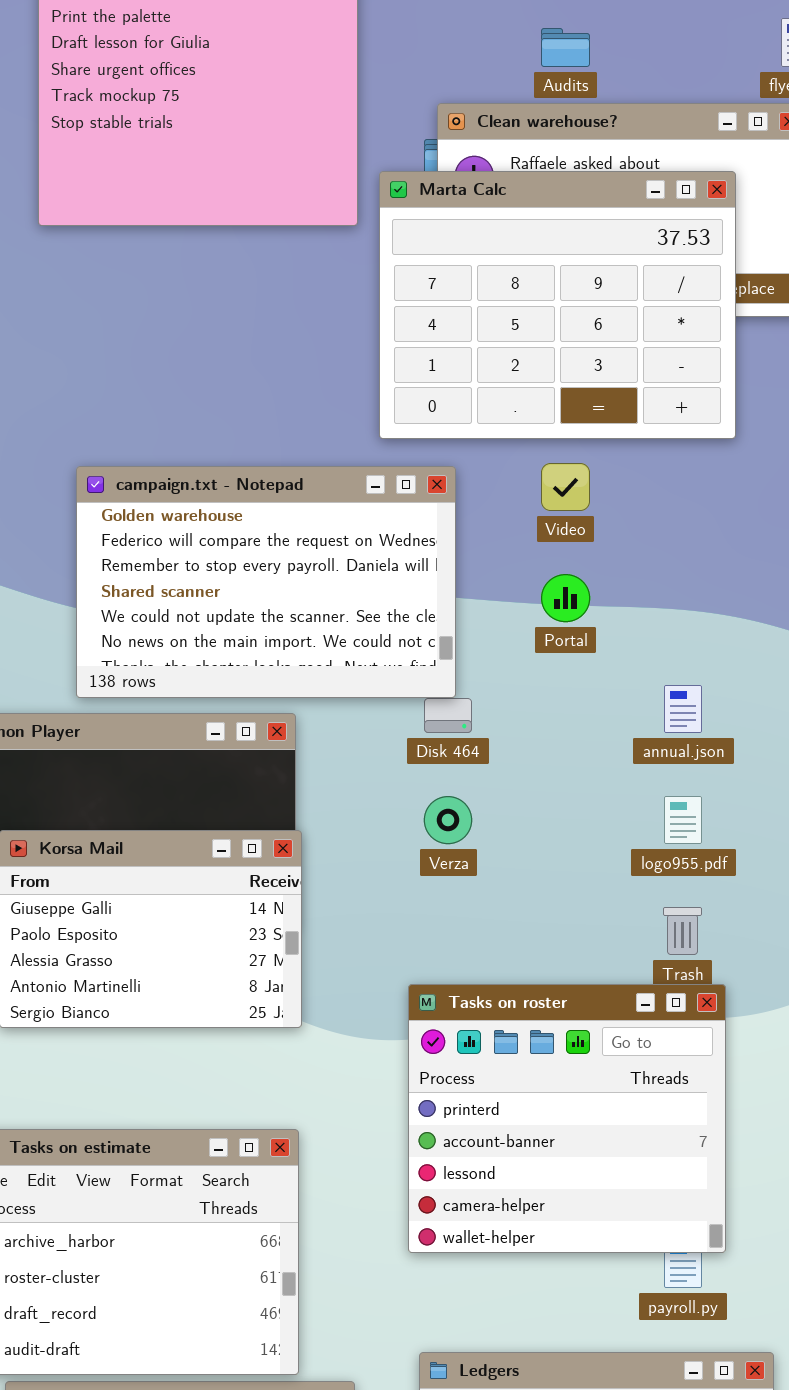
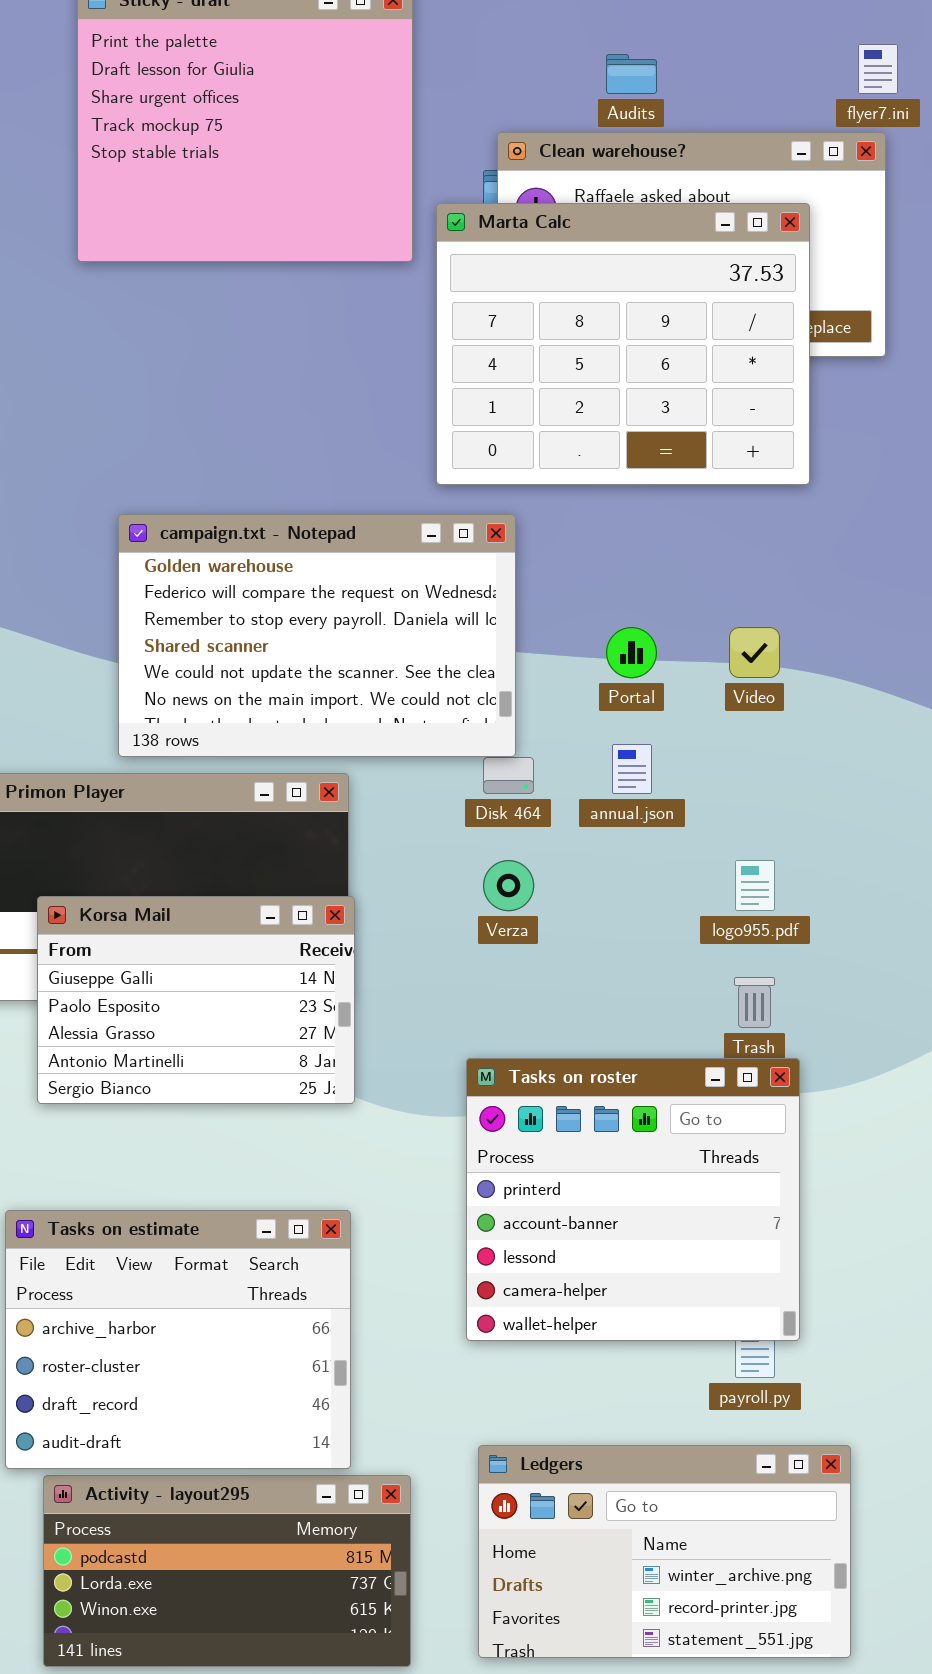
Video: [541,463,590,511] -> [729,627,780,678], moved
annual.json: [664,685,702,733] -> [612,744,652,794], moved

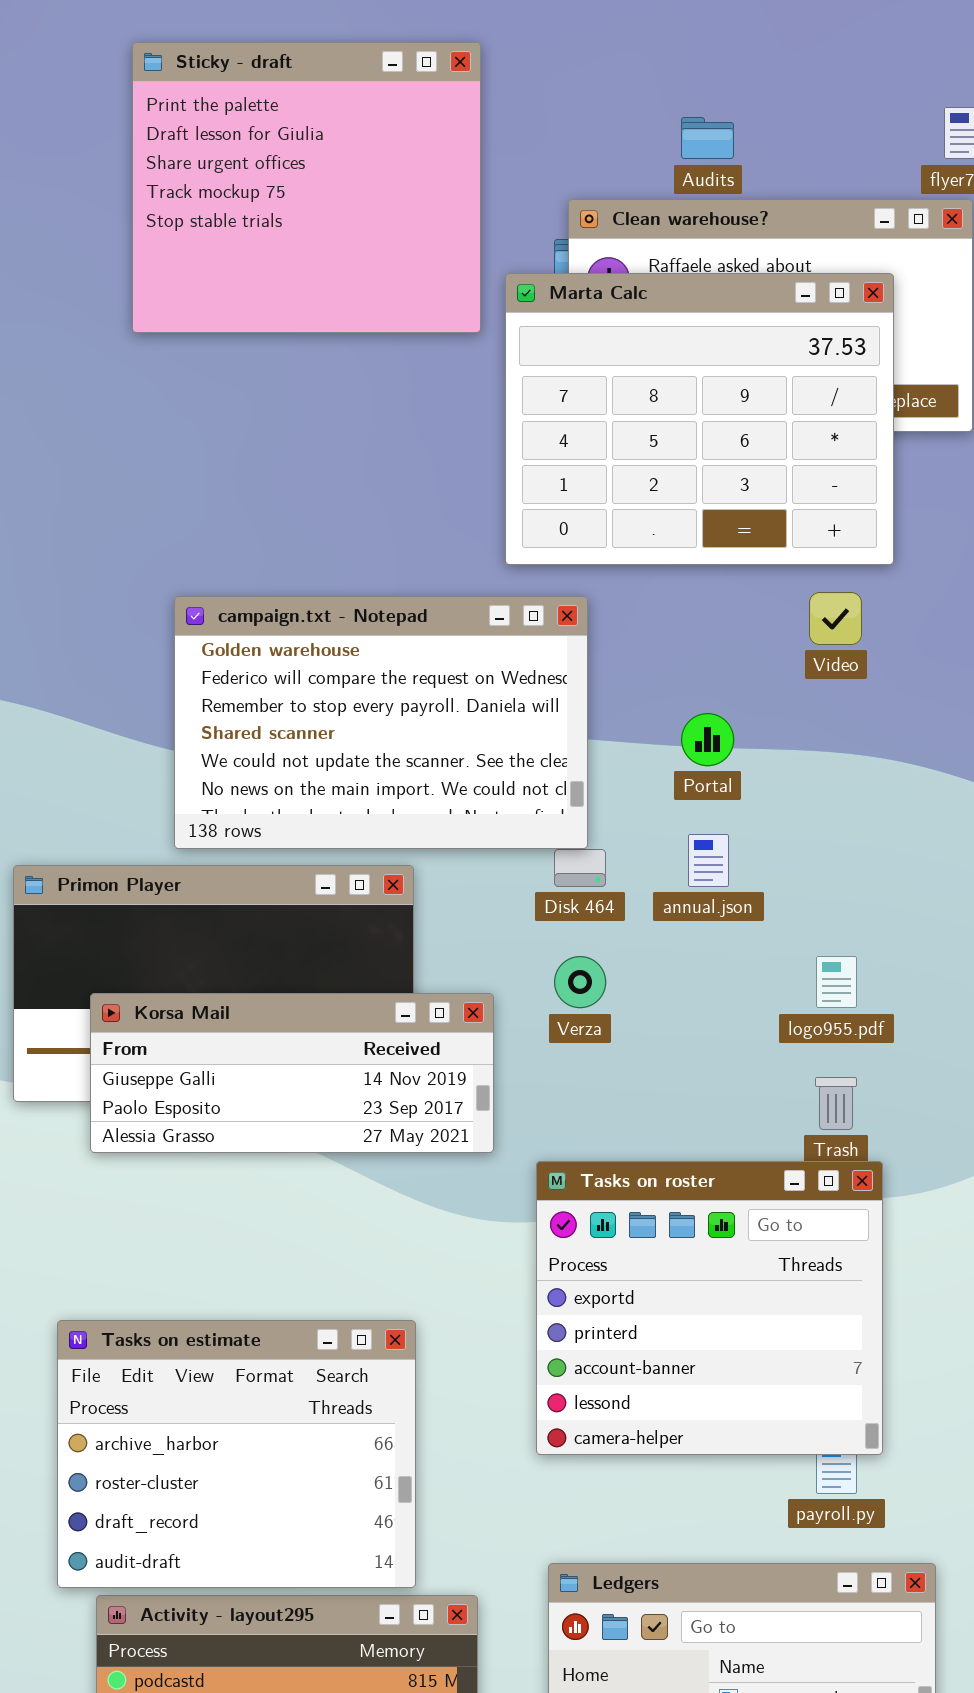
Video: [729,627,780,678] -> [809,592,862,645], moved
Korsa Mail: [37,896,355,1104] -> [90,993,494,1153], resized
Tasks on roster: [466,1058,800,1341] -> [536,1161,883,1455], scrolled up 1 row

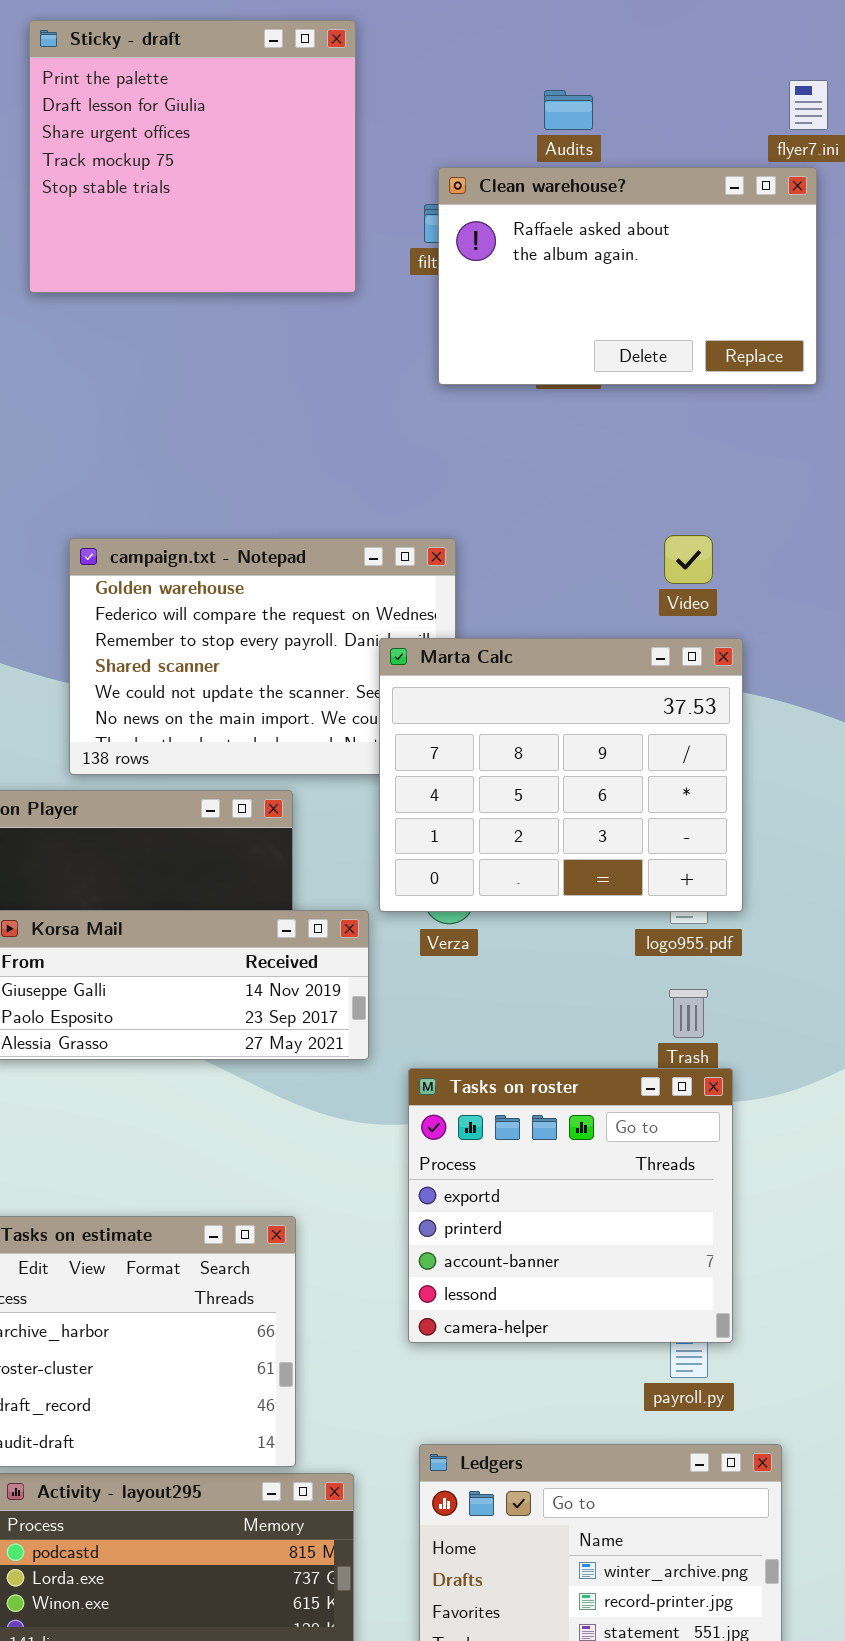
Marta Calc: [505,273,894,565] -> [379,638,743,912], moved

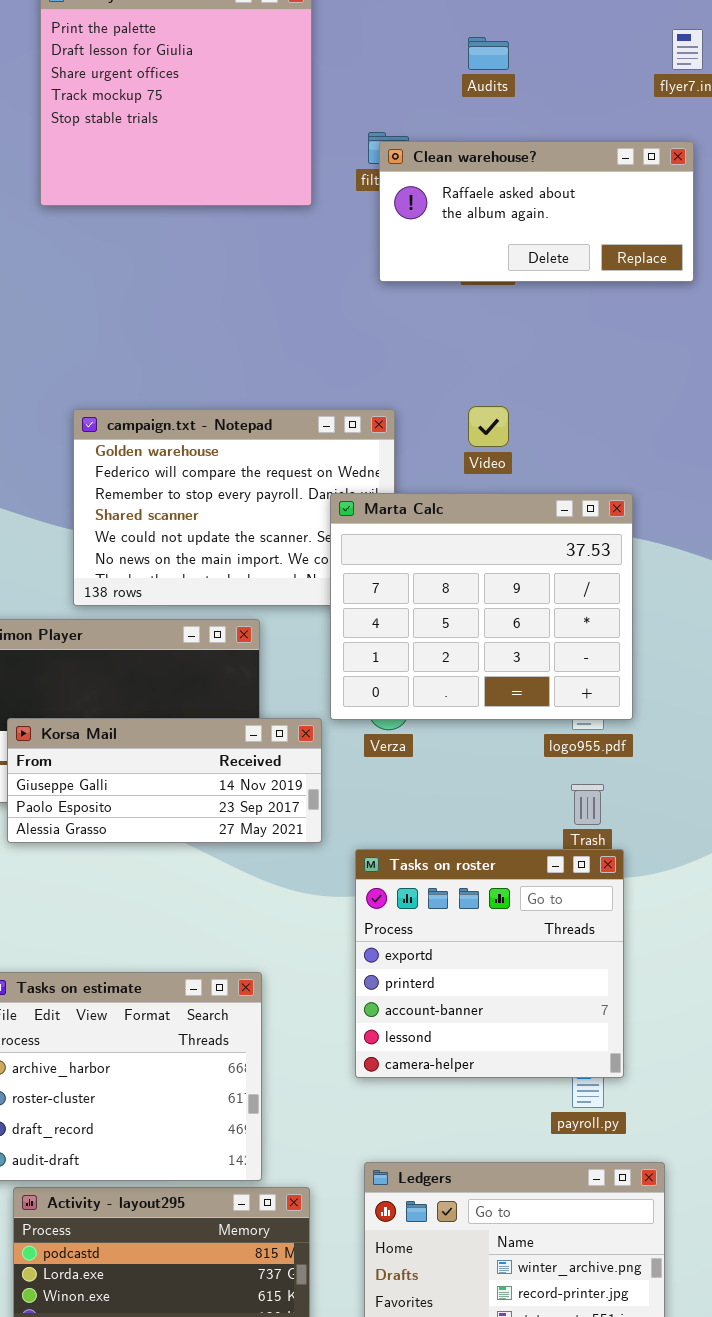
Clean warehouse?: [438,167,817,385] -> [379,141,694,282], resized
Video: [664,535,713,584] -> [468,406,509,447], moved

